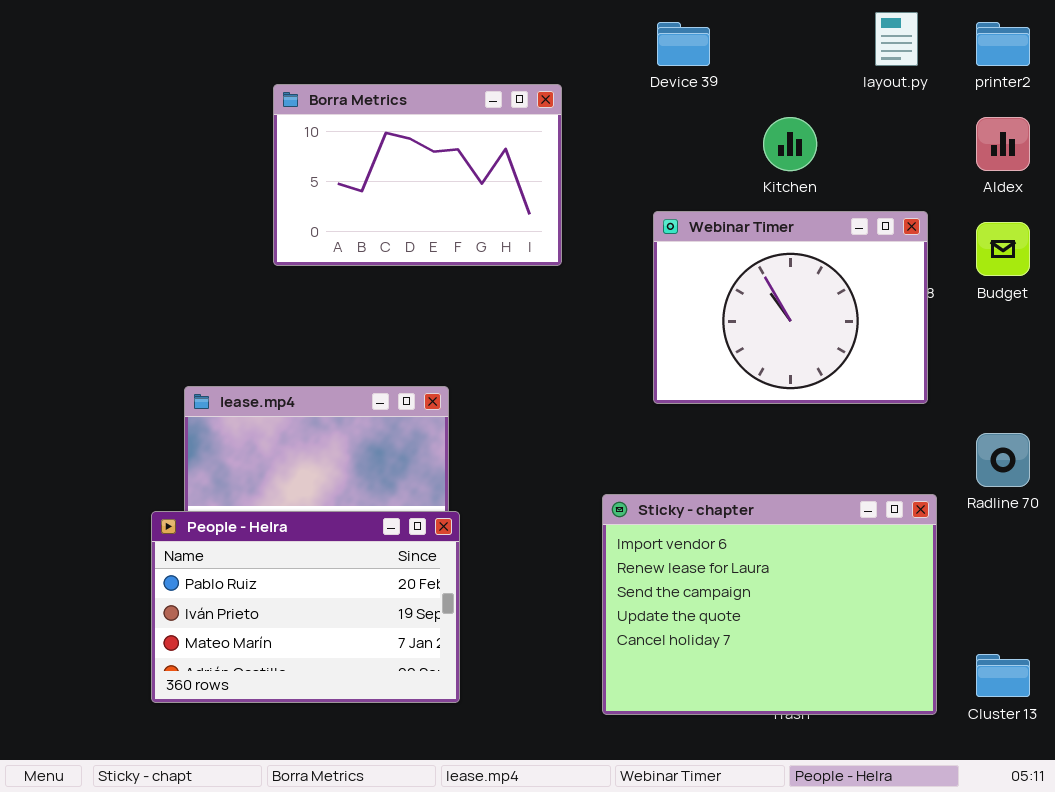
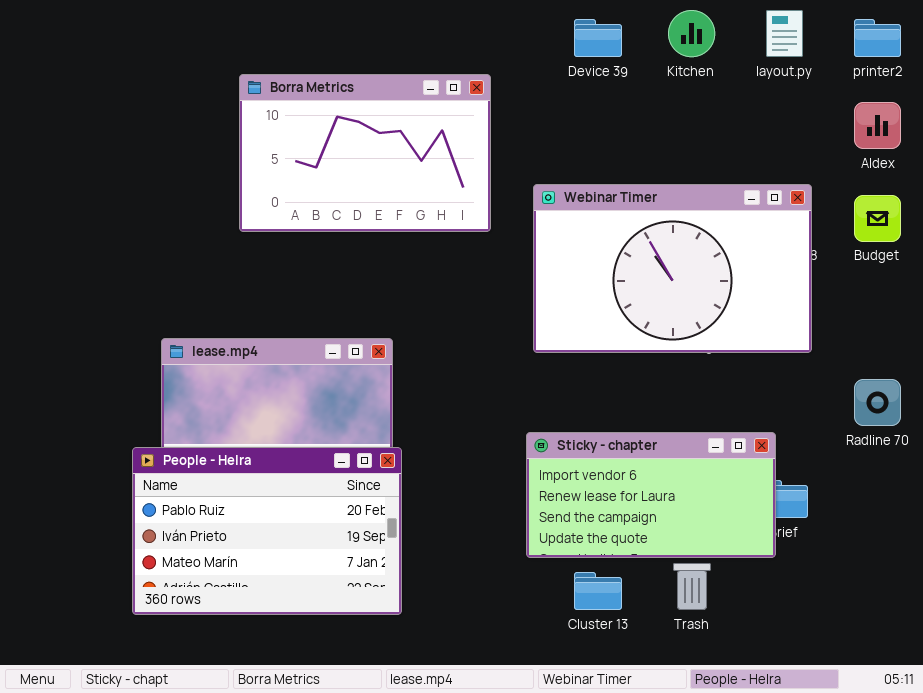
Kitchen: [763,117,817,171] -> [668,10,715,57], moved
Webinar Timer: [653,211,928,404] -> [533,184,812,353], resized
Sticky - chapter: [602,494,937,715] -> [526,432,776,558], resized
Cluster 13: [976,654,1030,697] -> [574,572,622,610], moved

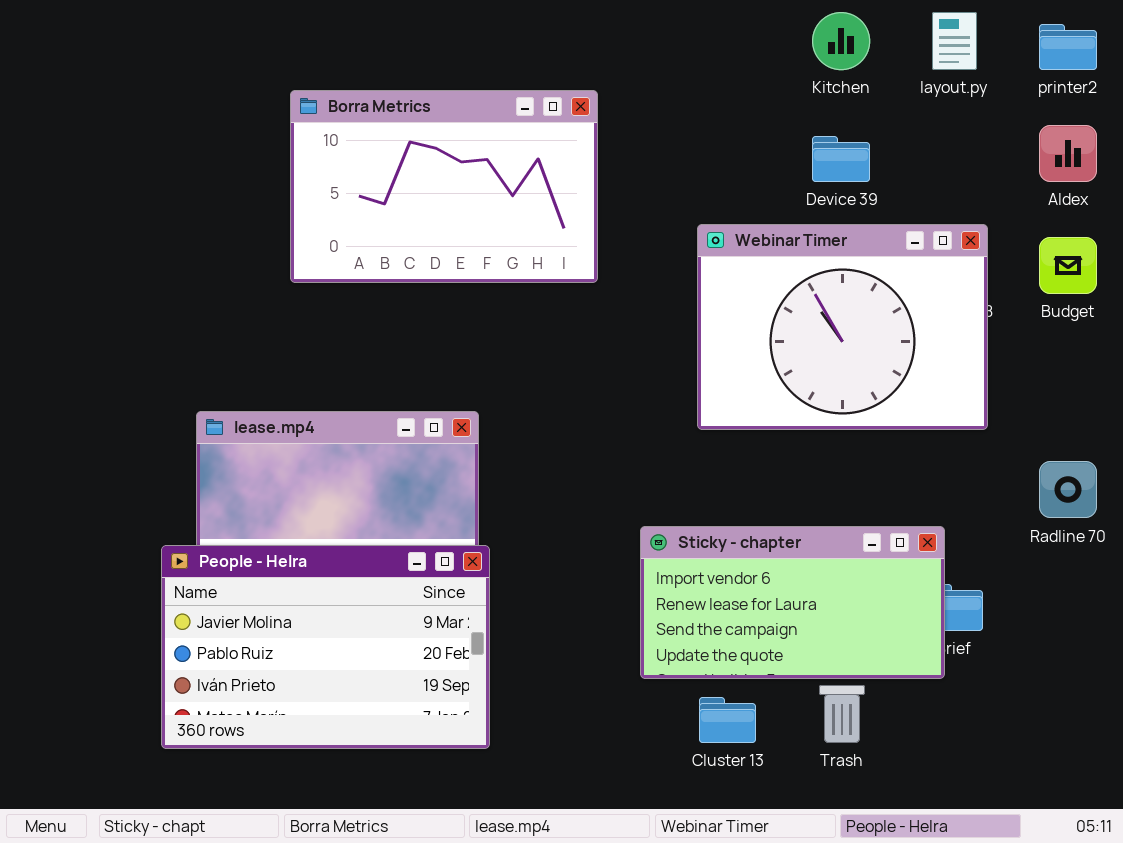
Device 39: [574,19,622,57] -> [812,136,870,182], moved
Webinar Timer: [533,184,812,353] -> [697,224,988,430], resized
People - Helra: [132,447,402,615] -> [161,545,490,749], scrolled up 1 row

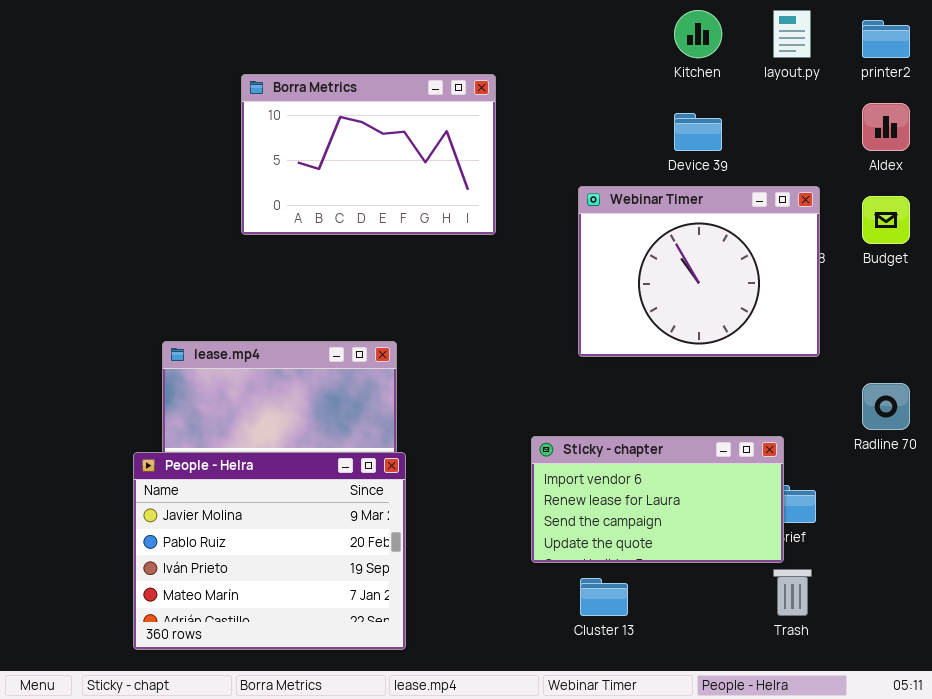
People - Helra: [161,545,490,749] -> [133,452,406,650], resized
Trash: [819,685,865,743] -> [773,569,812,616], moved

